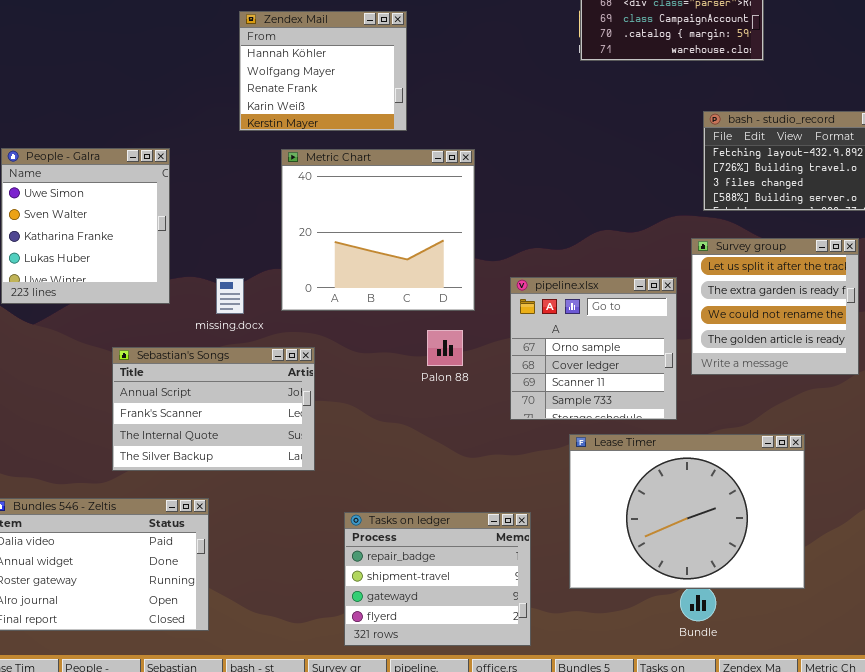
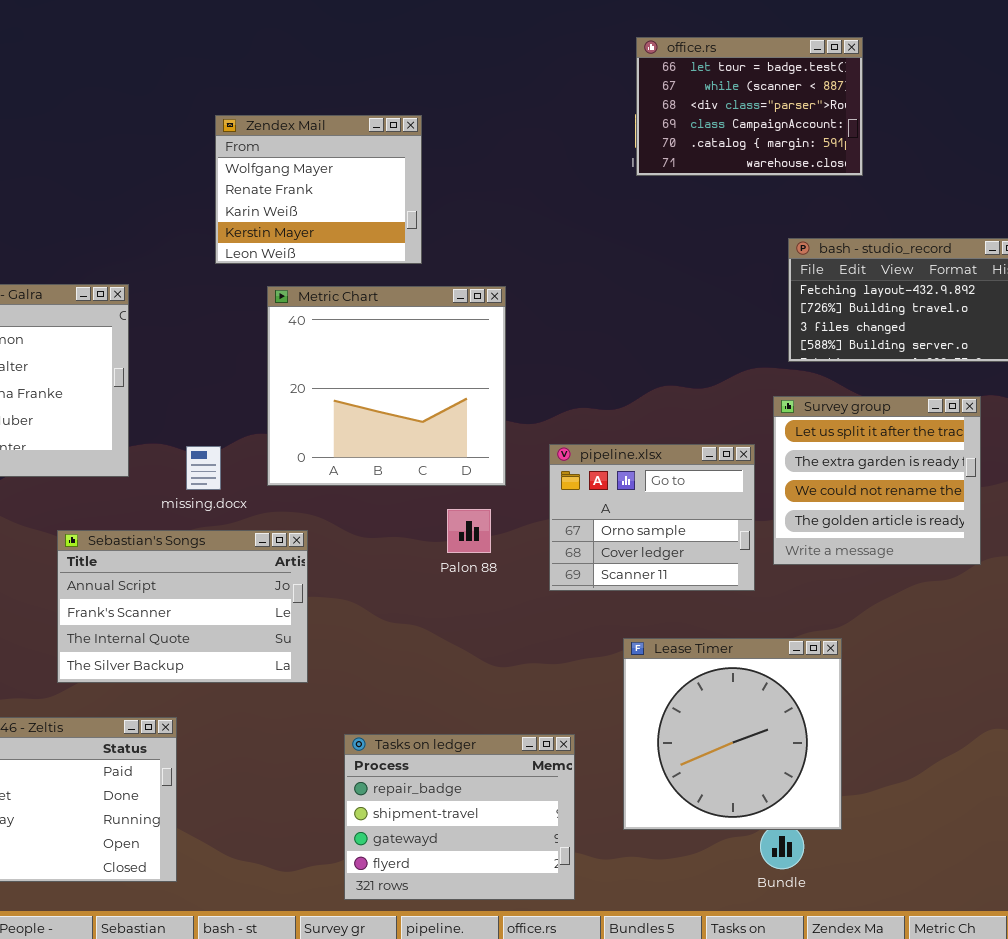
Zendex Mail: [239,11,407,131] -> [215,115,422,264], scrolled down 1 row
pipeline.xlsx: [510,277,677,420] -> [549,444,755,591], resized
Lease Timer: [569,434,805,589] -> [623,638,842,830], resized

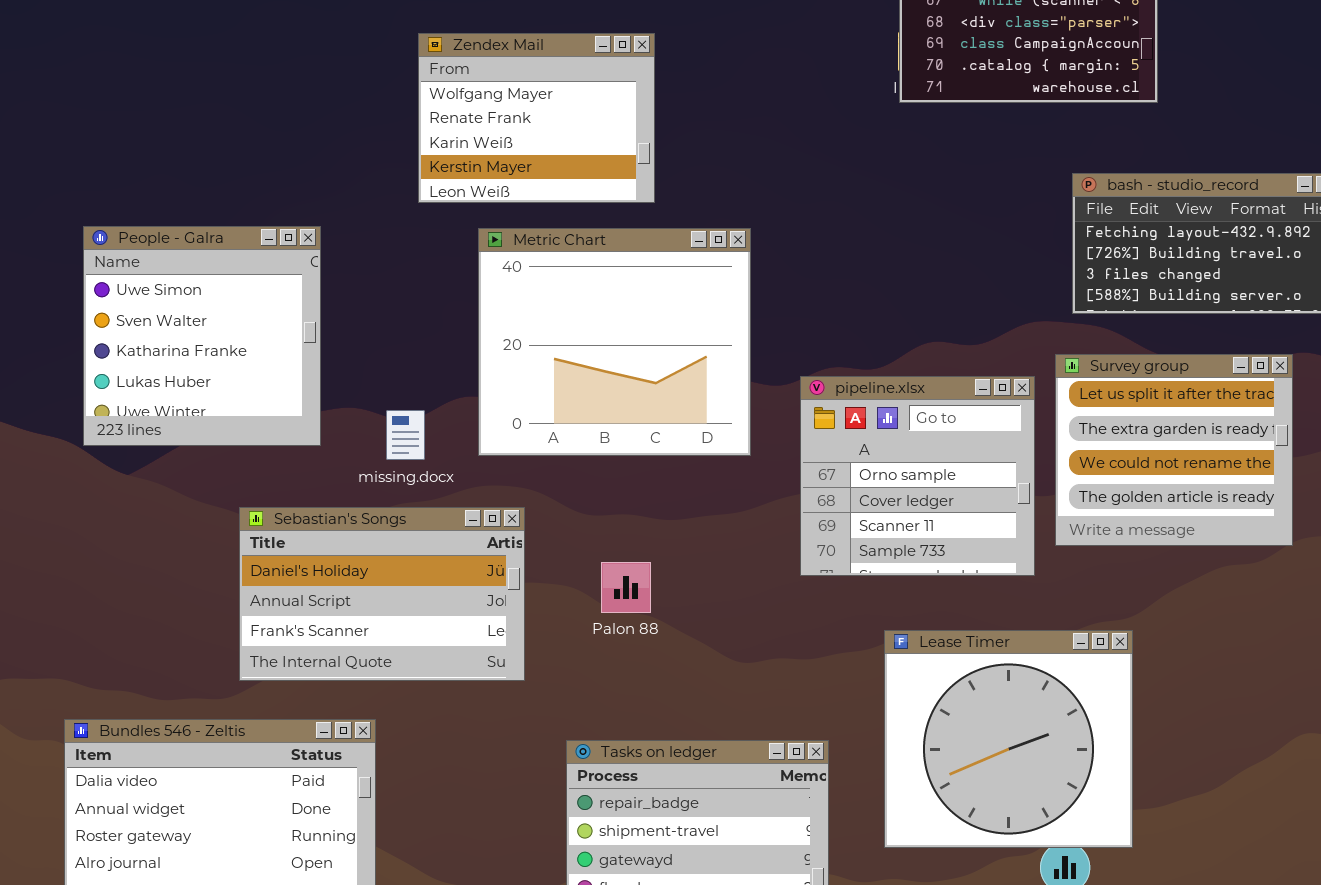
pipeline.xlsx: [549,444,755,591] -> [800,376,1035,576], resized
Palon 88: [447,509,491,553] -> [601,562,651,613], moved
Sebastian's Songs: [57,530,308,683] -> [239,507,525,681], scrolled up 1 row

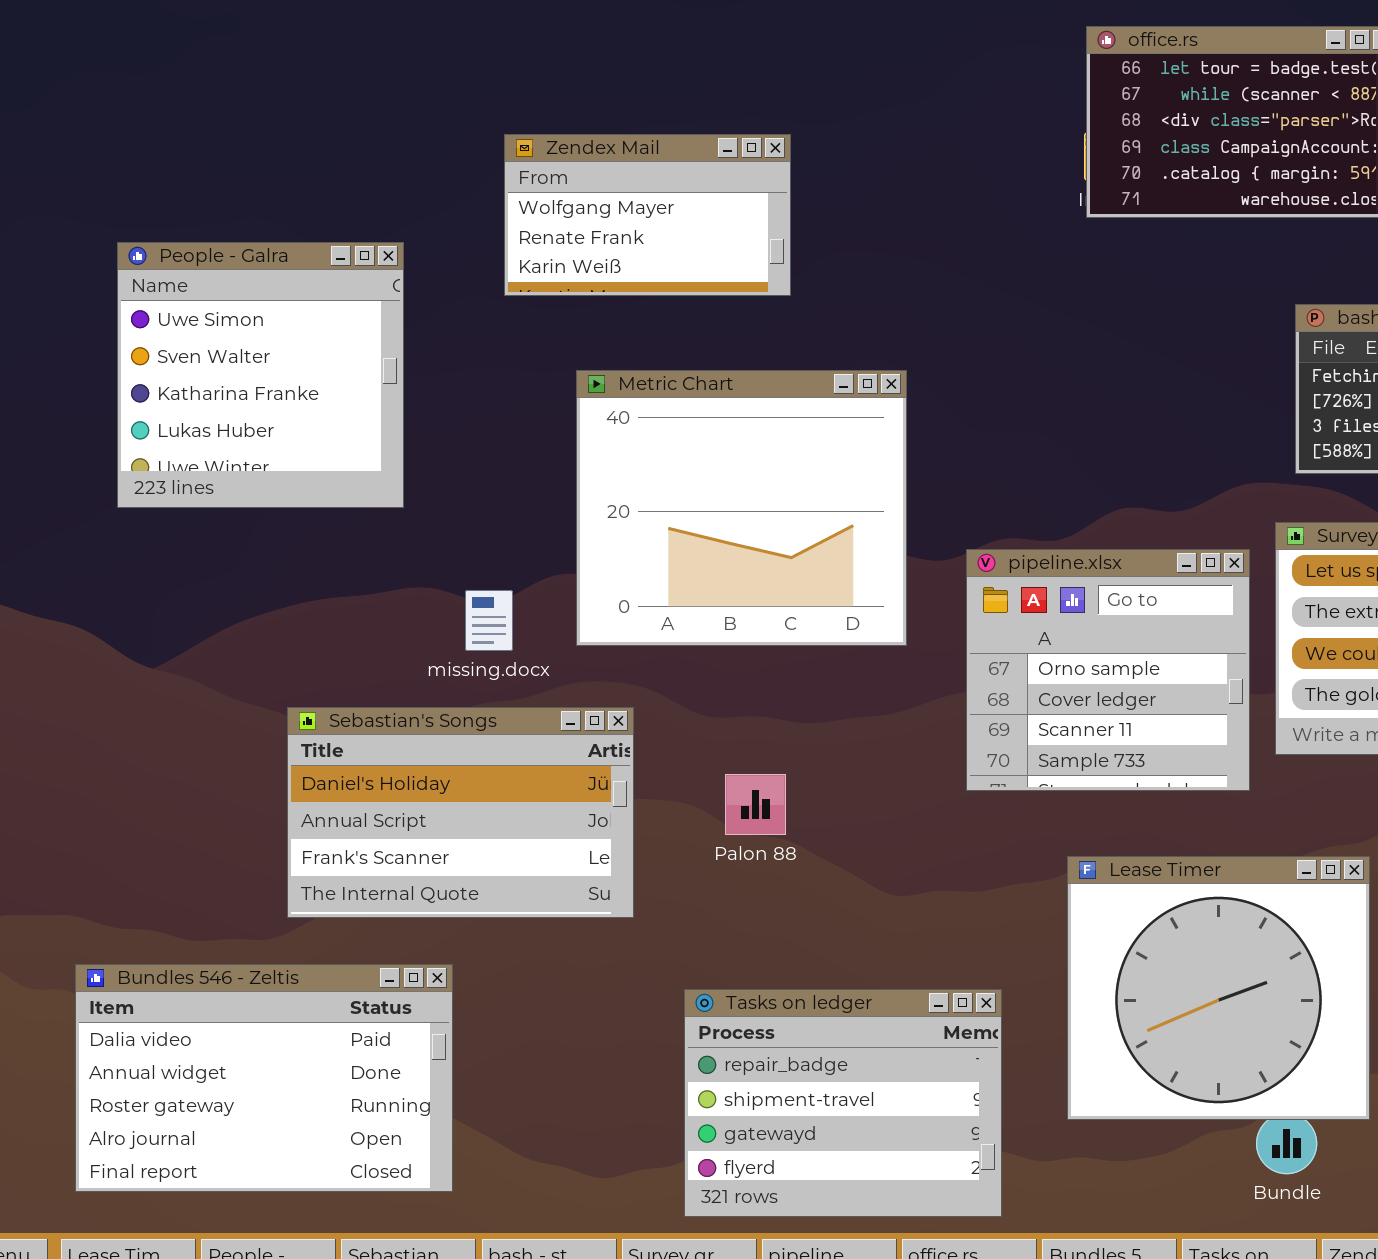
Zendex Mail: [418,33,655,203] -> [504,134,791,296], resized
People - Galra: [83,226,321,446] -> [117,242,404,508], moved

